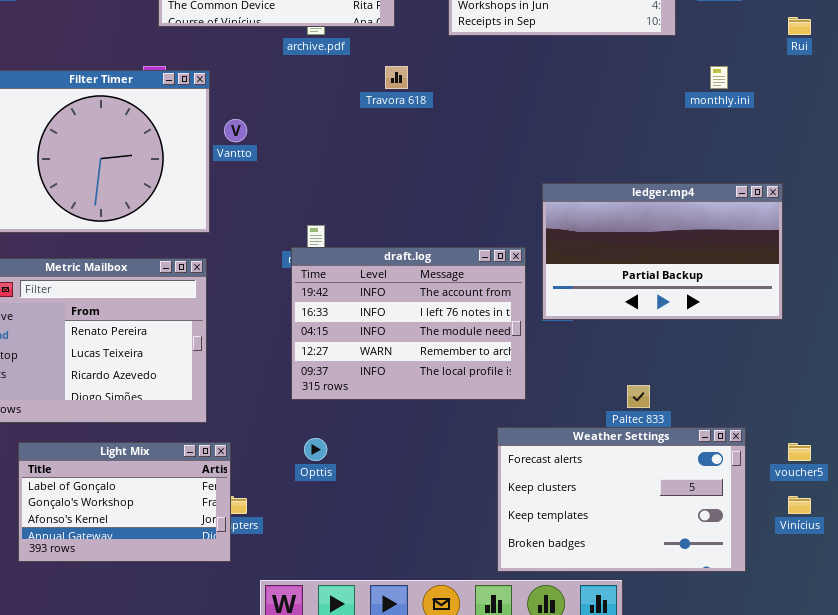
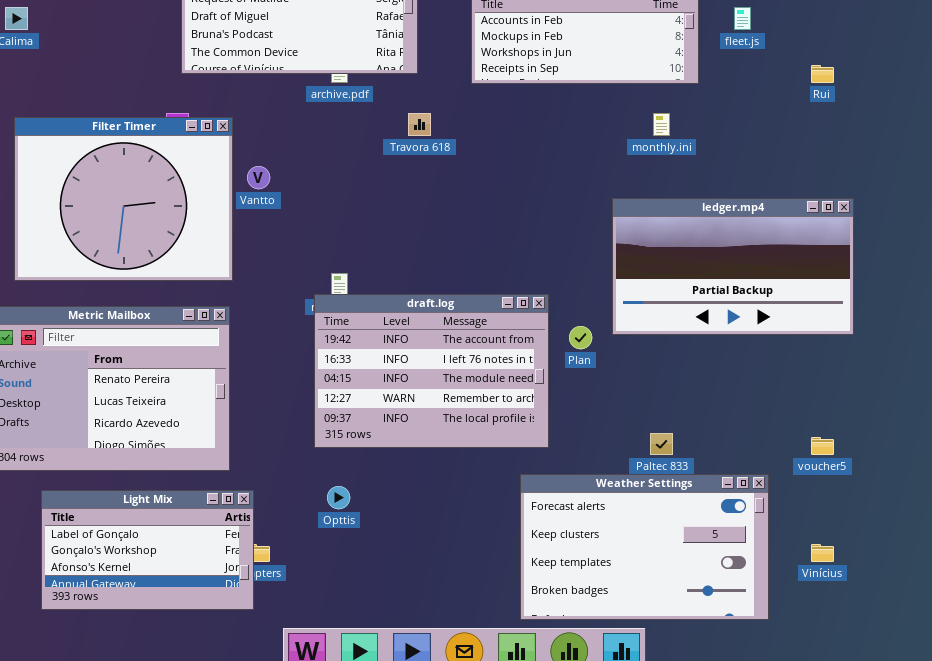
monthly.ini: [710,66,728,89] -> [653,113,670,136], moved
ledger.mp4: [542,183,783,320] -> [612,198,854,335], moved
voucher5: [788,443,811,461] -> [811,437,834,455], moved

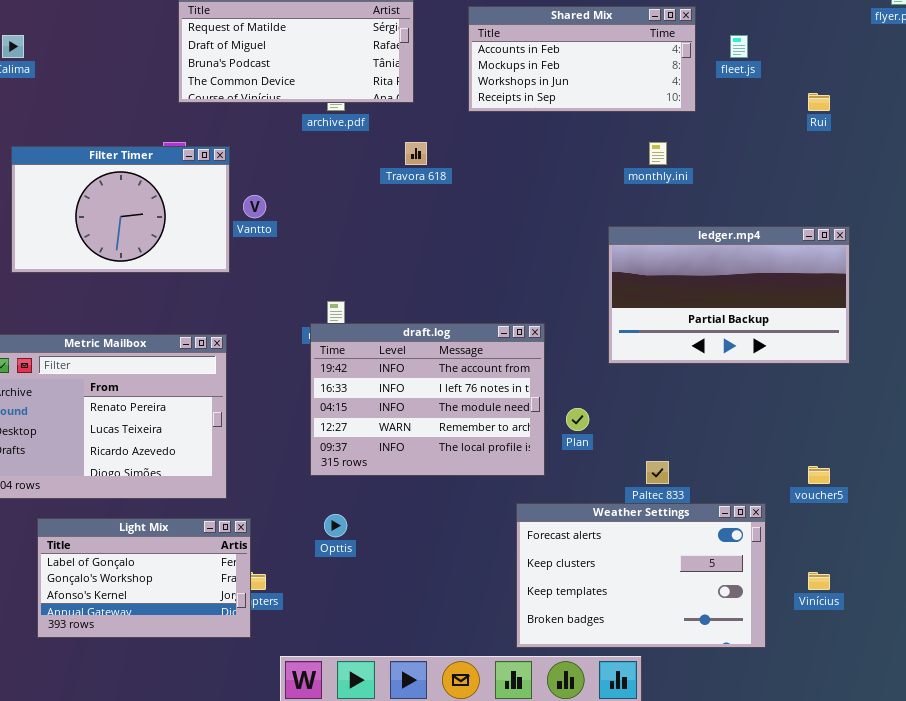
Filter Timer: [14,117,233,281] -> [11,146,230,273], resized
Plan: [569,326,592,349] -> [566,408,589,431], moved

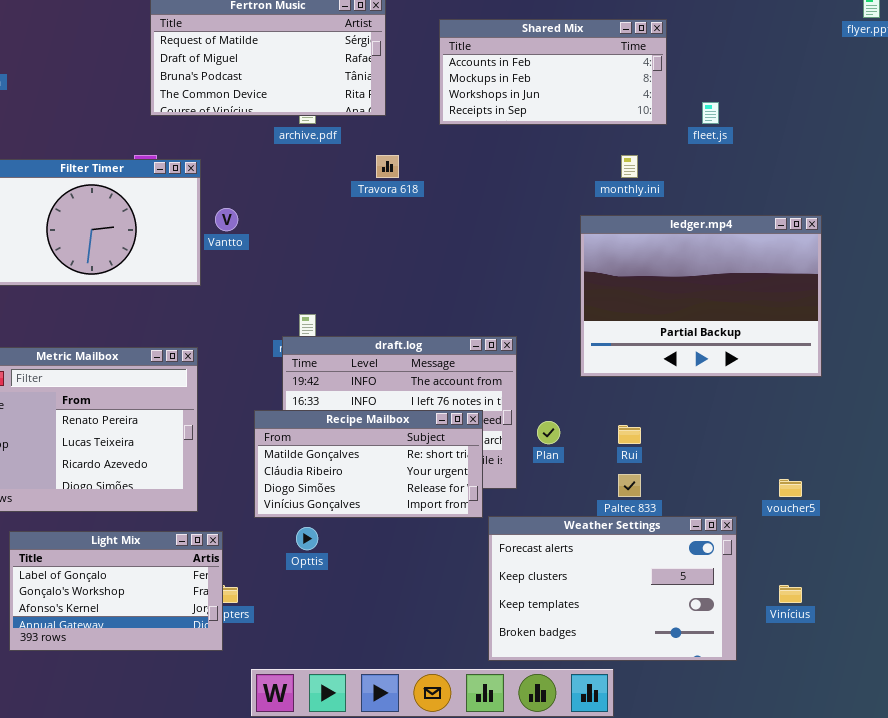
fleet.js: [730,35,748,58] -> [702,102,719,124], moved
Rui: [808,93,830,111] -> [618,425,641,444], moved
ledger.mp4: [608,226,850,364] -> [580,215,822,377], resized
Recipe Mailbox: none -> [254,410,483,518], opened

